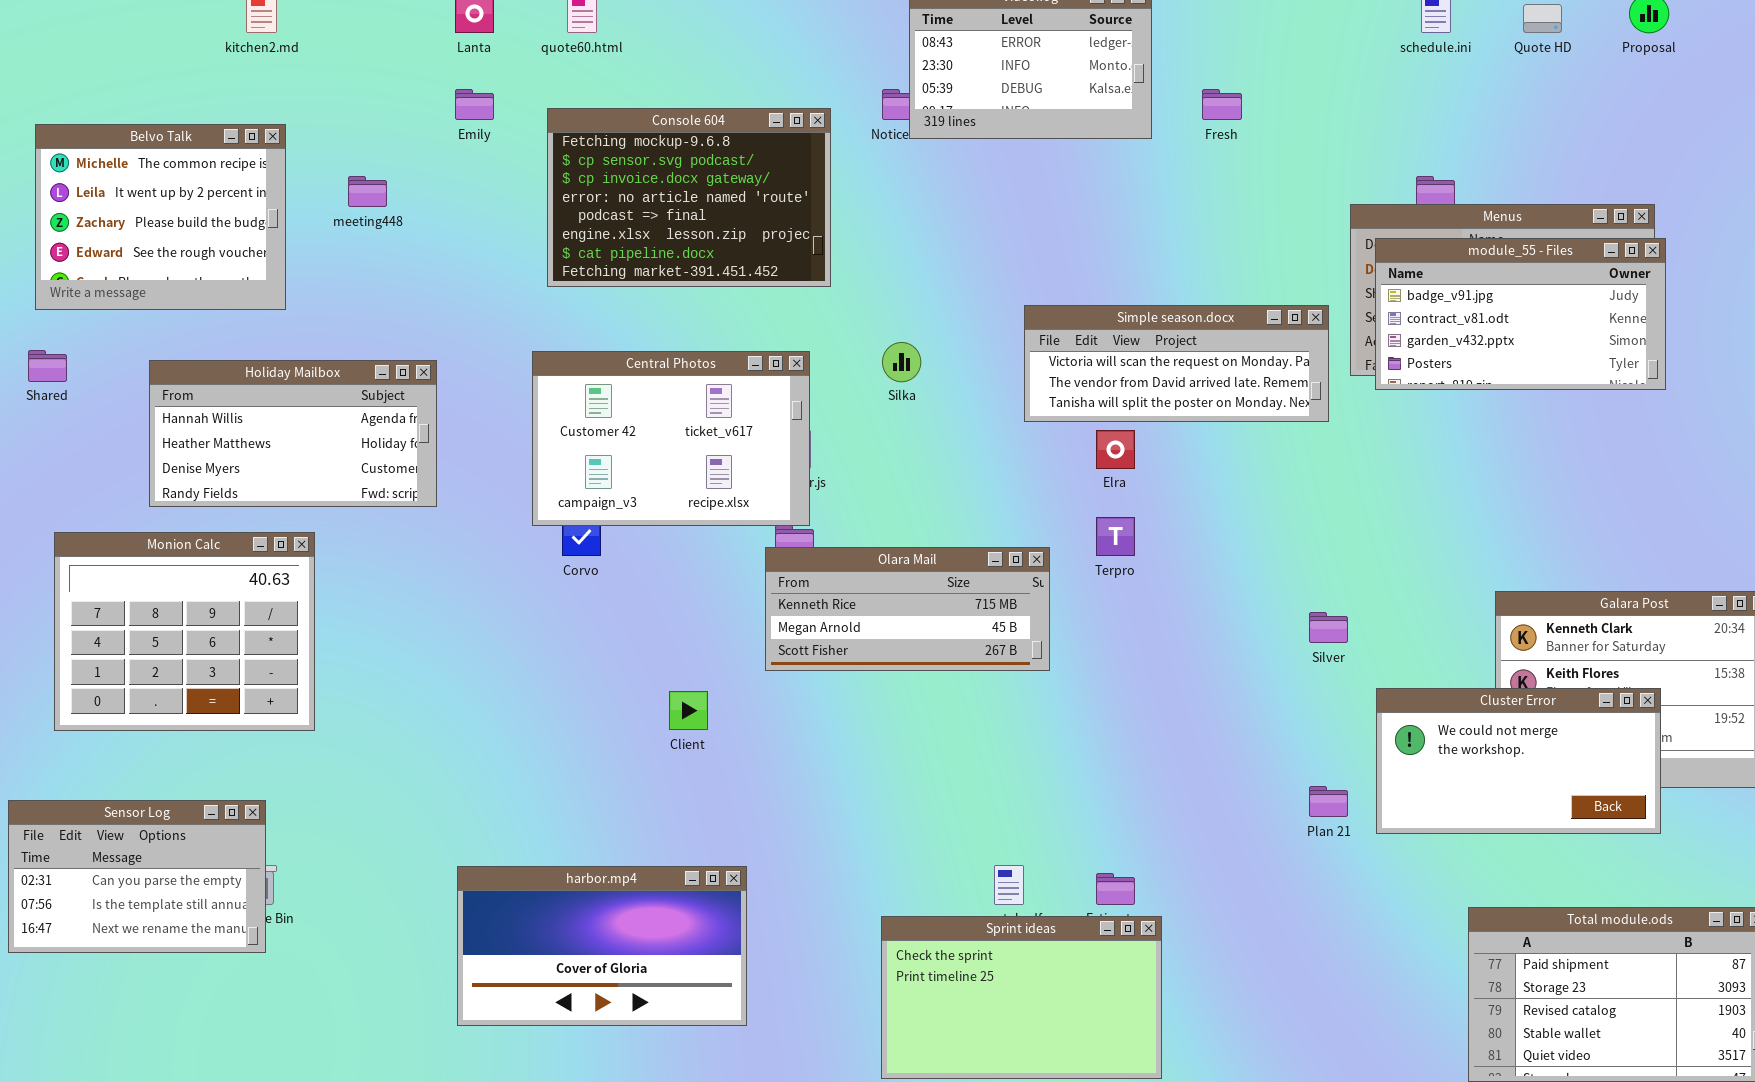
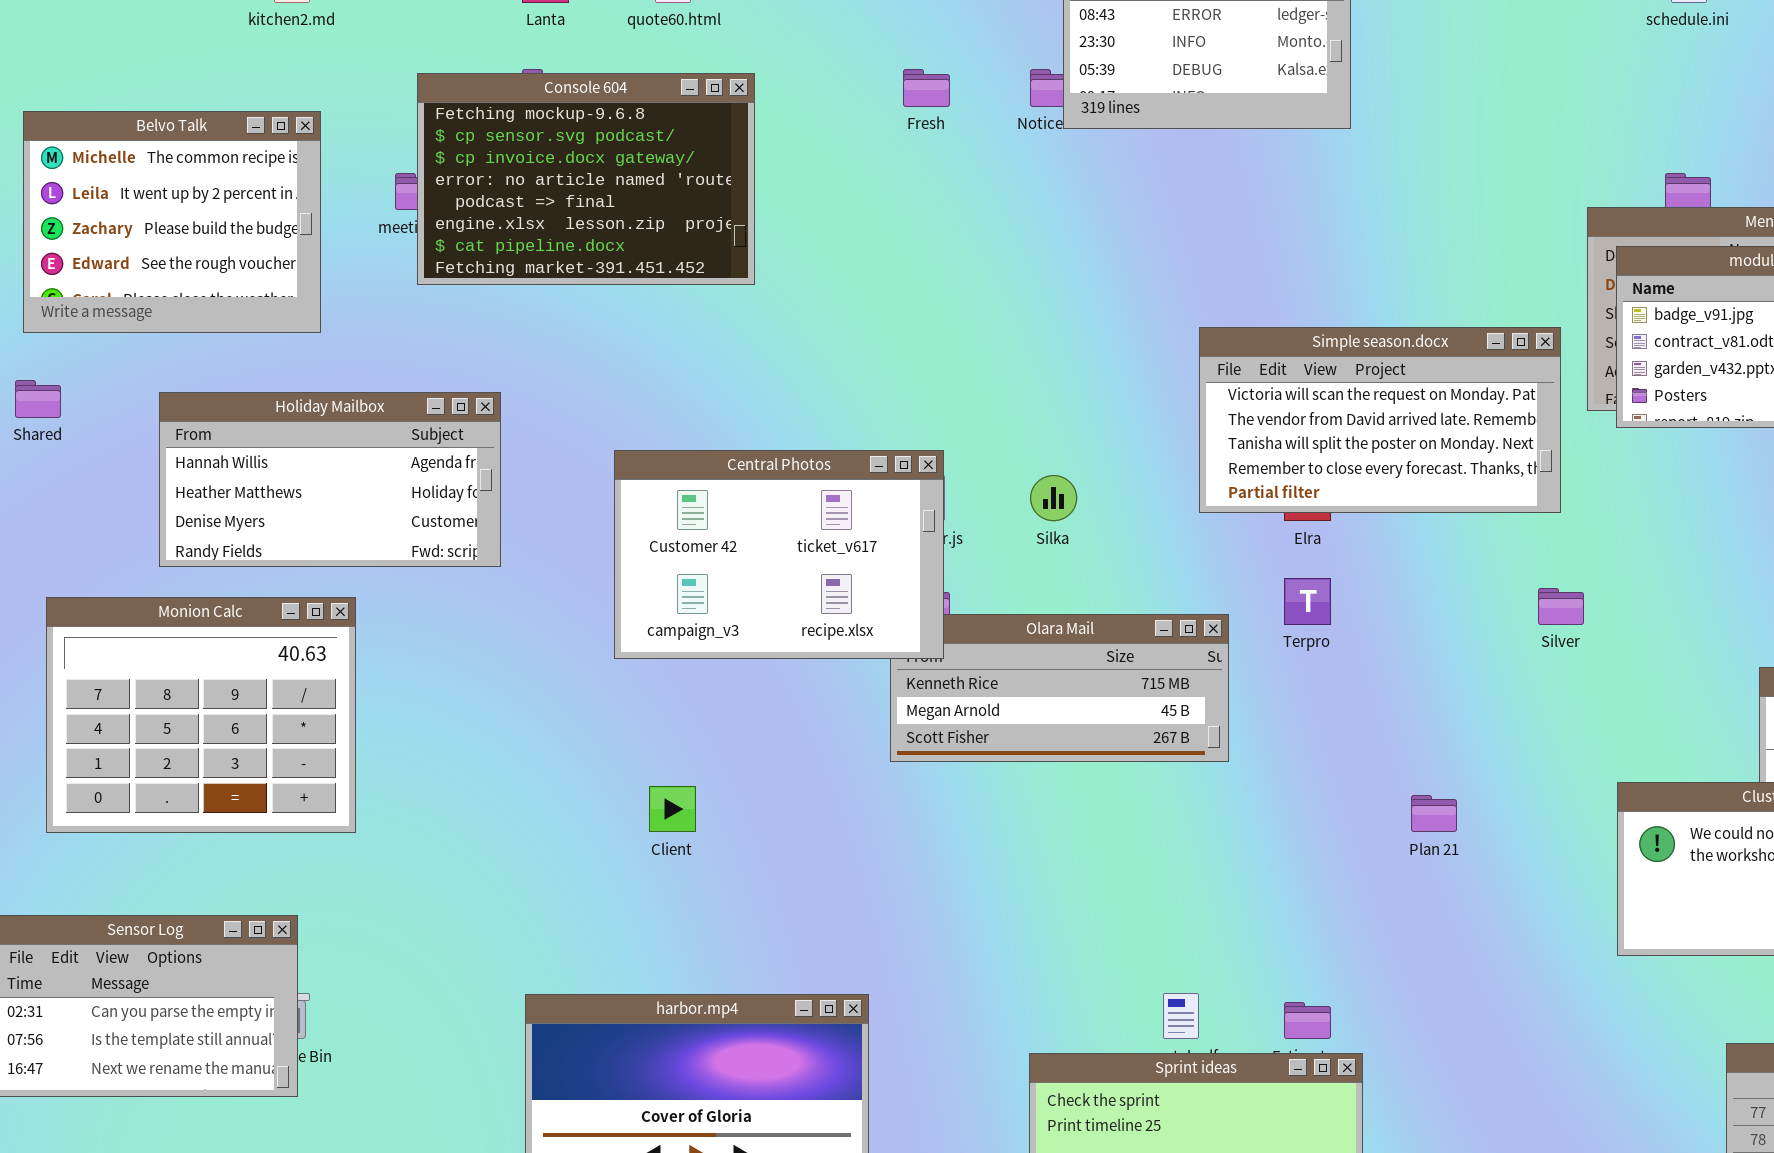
Fresh: [1202,89,1242,120] -> [903,69,950,107], moved
Console 604: [547,108,831,287] -> [417,73,755,285], moved
Simple season.docx: [1024,305,1329,422] -> [1199,327,1561,513], resized
Silka: [882,342,921,382] -> [1030,475,1077,521], moved
Central Photos: [532,351,810,526] -> [614,450,944,659], moved
Silver: [1309,612,1348,643] -> [1538,588,1584,625], moved
Client: [669,691,708,730] -> [649,786,696,832], moved
Plan 21: [1309,786,1348,817] -> [1411,795,1457,832], moved

